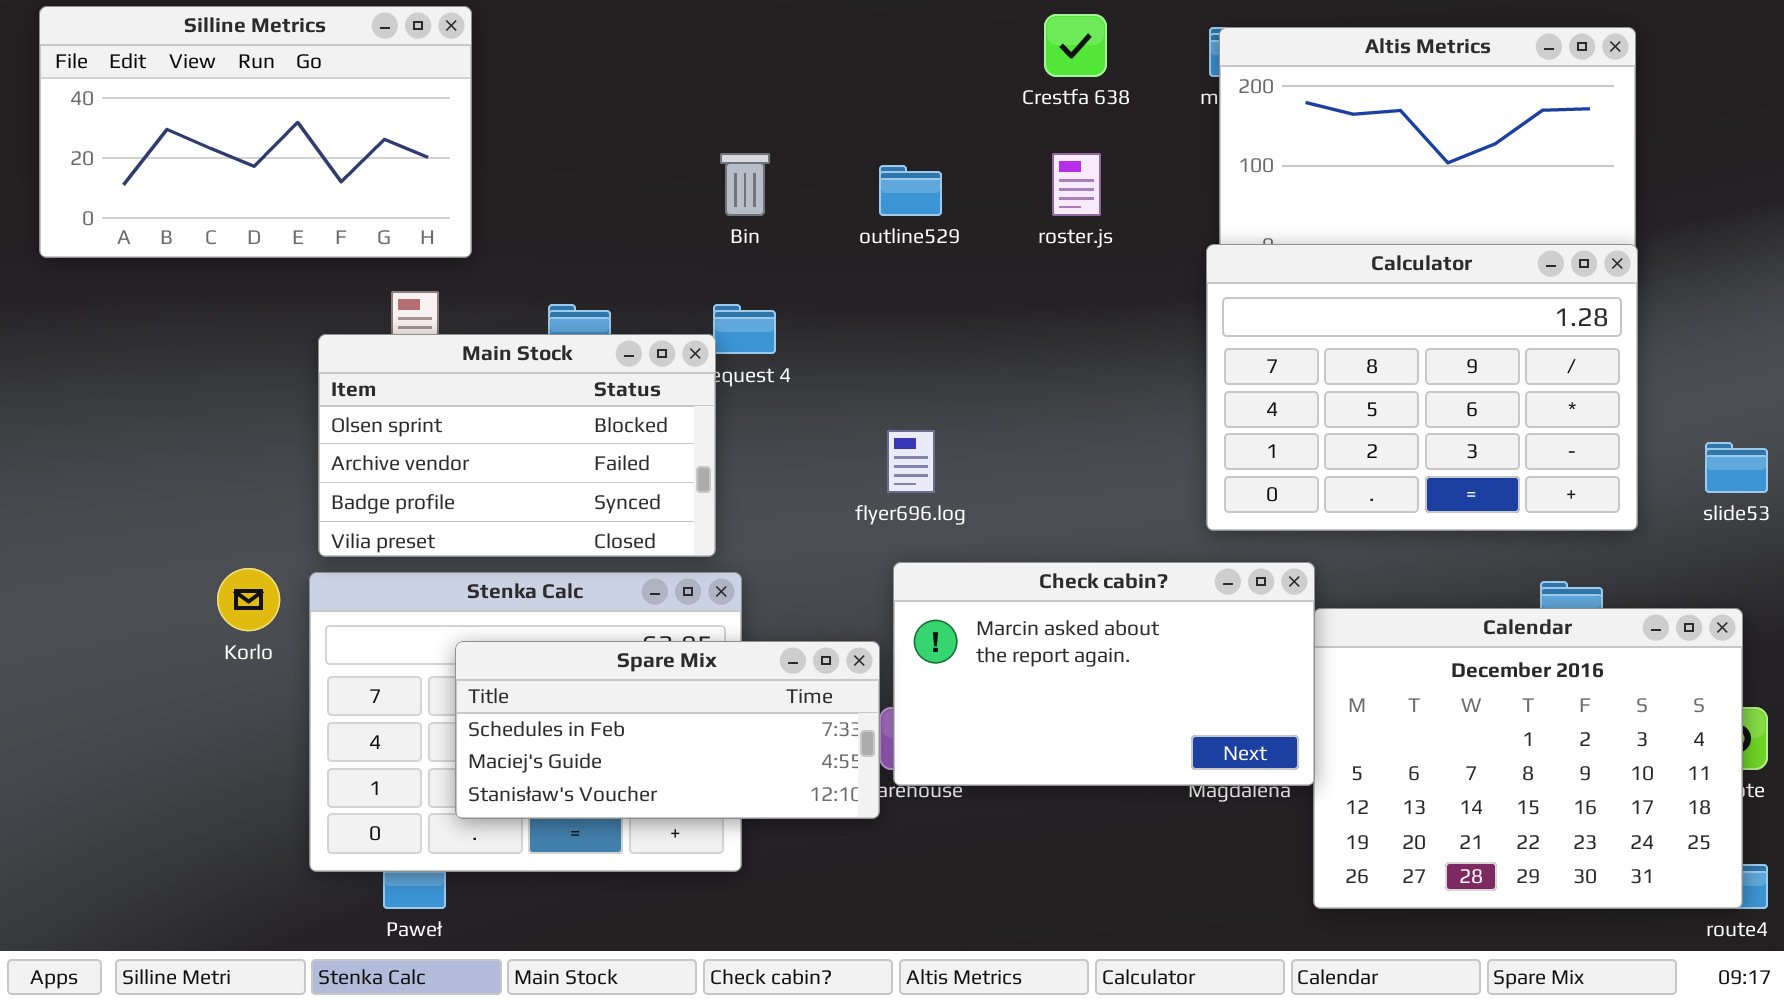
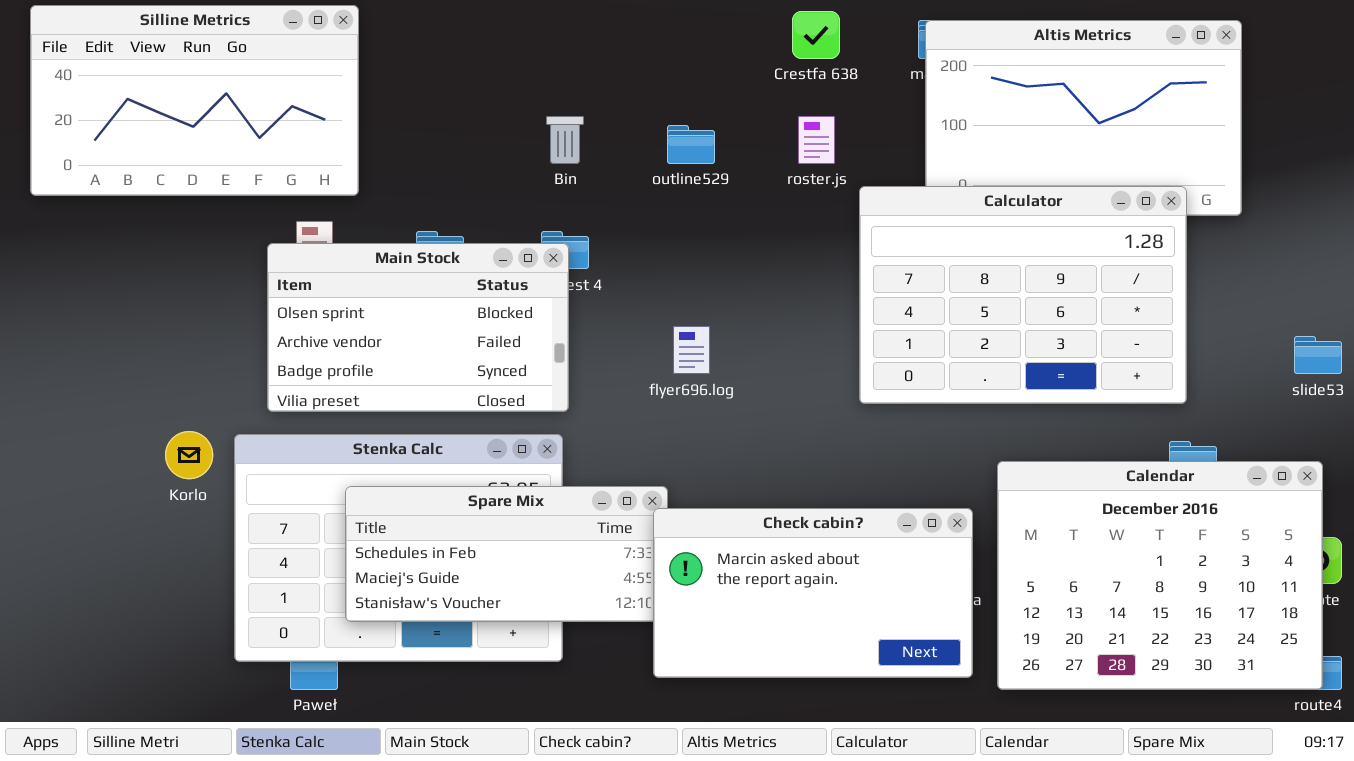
Calculator: [1206,244,1638,531] -> [859,186,1187,404], moved
Main Stock: [318,334,716,557] -> [267,243,569,412], moved
Check cabin?: [893,562,1315,786] -> [653,508,973,678], moved

